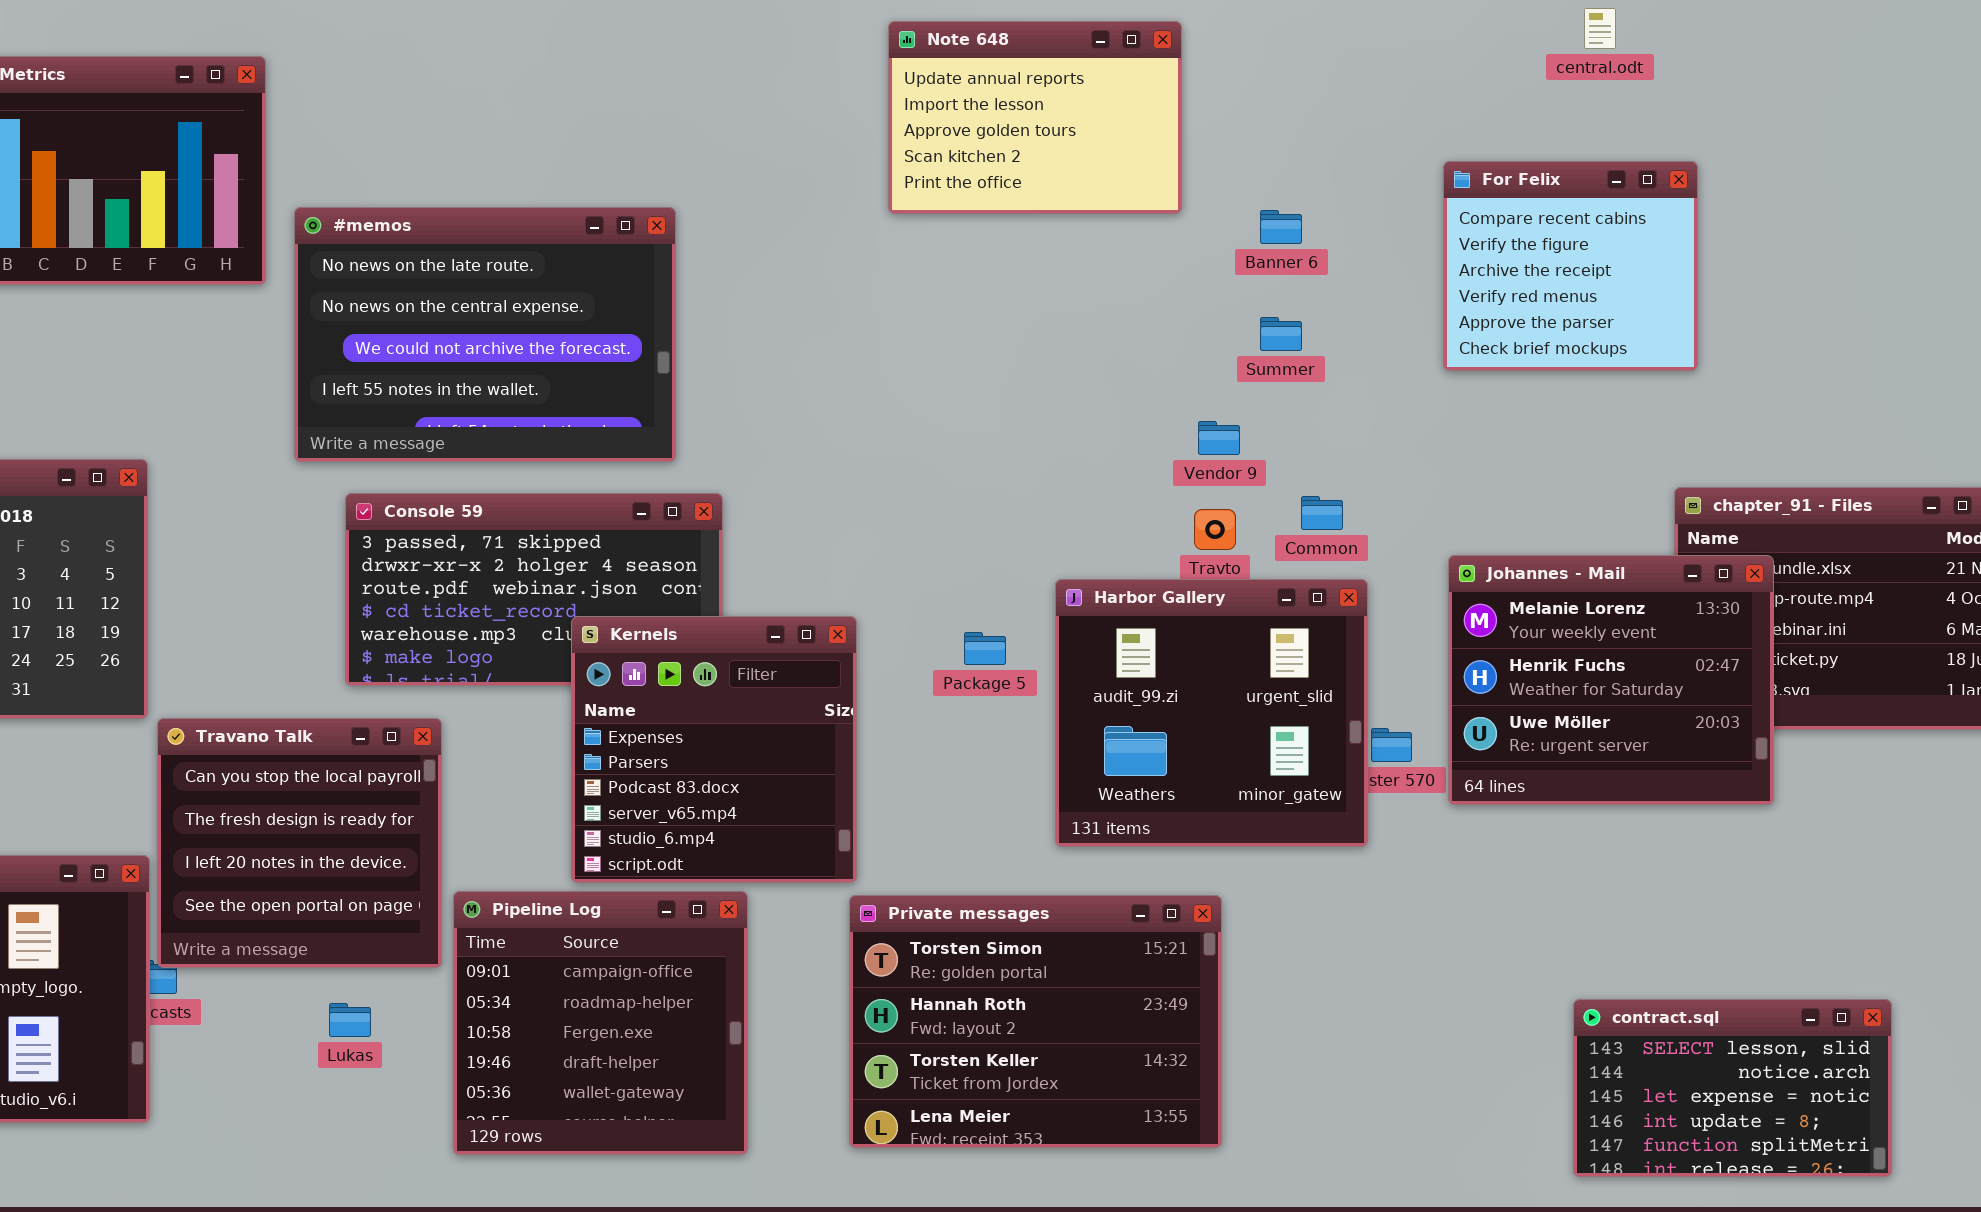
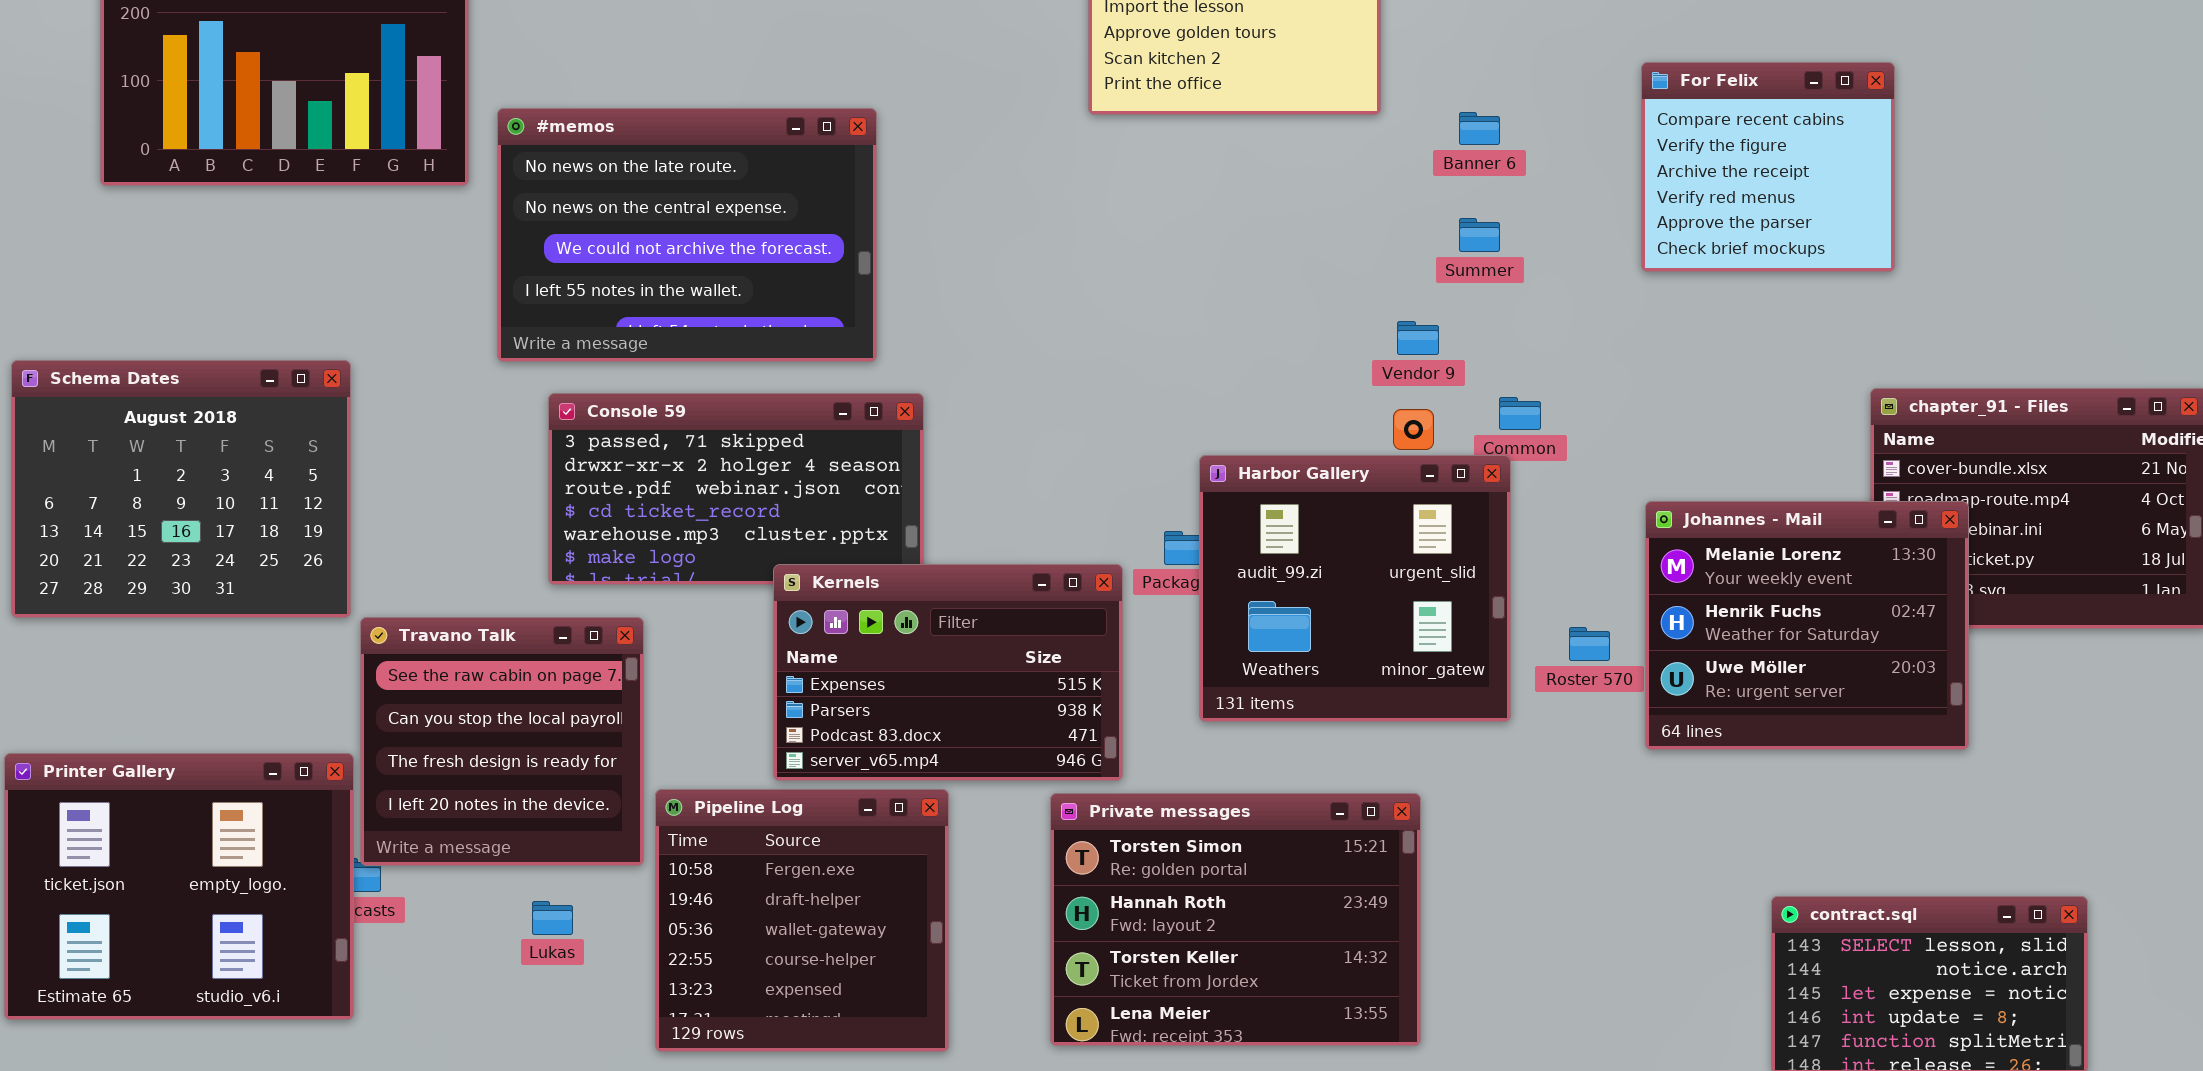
Johannes - Mail: [1448,555,1774,805] -> [1645,501,1969,750], moved
Harbor Gallery: [1055,579,1368,847] -> [1199,455,1511,722], moved
Kernels: [571,616,857,883] -> [773,564,1123,781], resized
Travano Talk: [157,718,442,968] -> [360,617,644,866], scrolled up 1 row
Pipeline Log: [453,891,748,1155] -> [655,789,949,1052], scrolled down 2 rows

